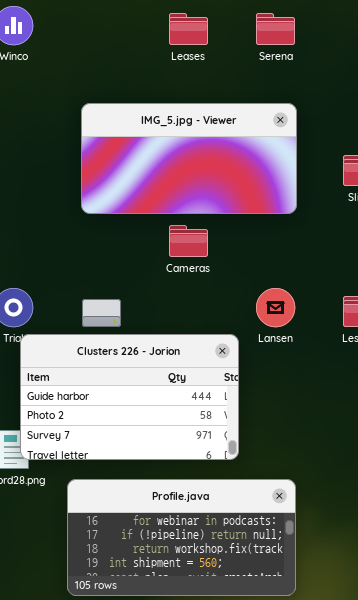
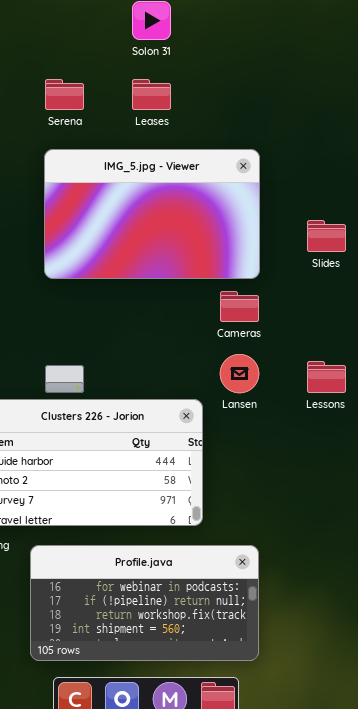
Serena: [256,13,295,45] -> [45,79,84,110], moved
IMG_5.jpg - Viewer: [81,103,297,214] -> [44,149,260,279], resized
Cameras: [169,225,208,257] -> [220,291,259,322], moved

